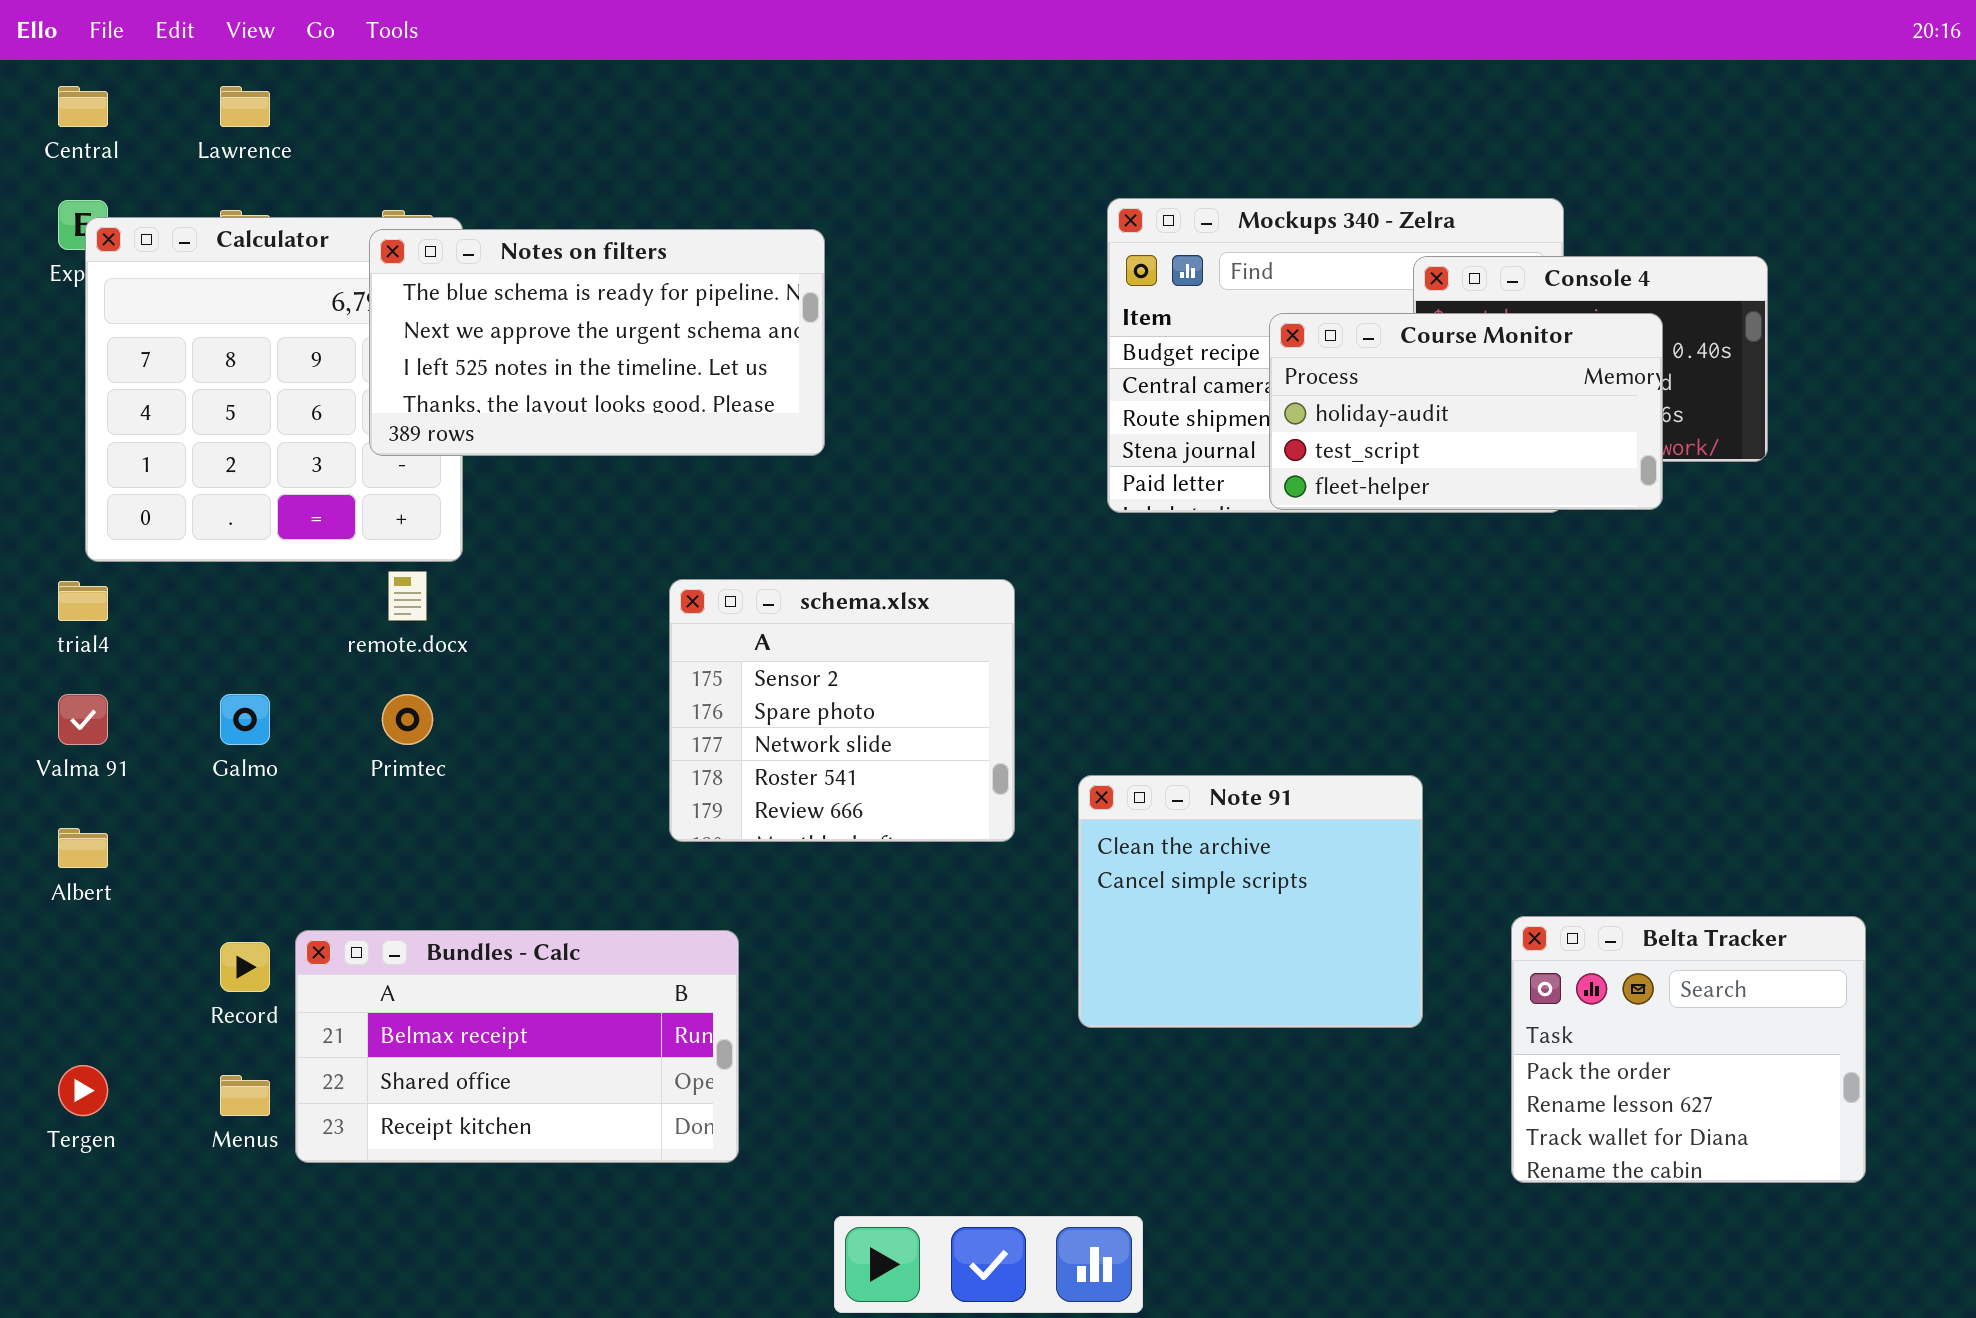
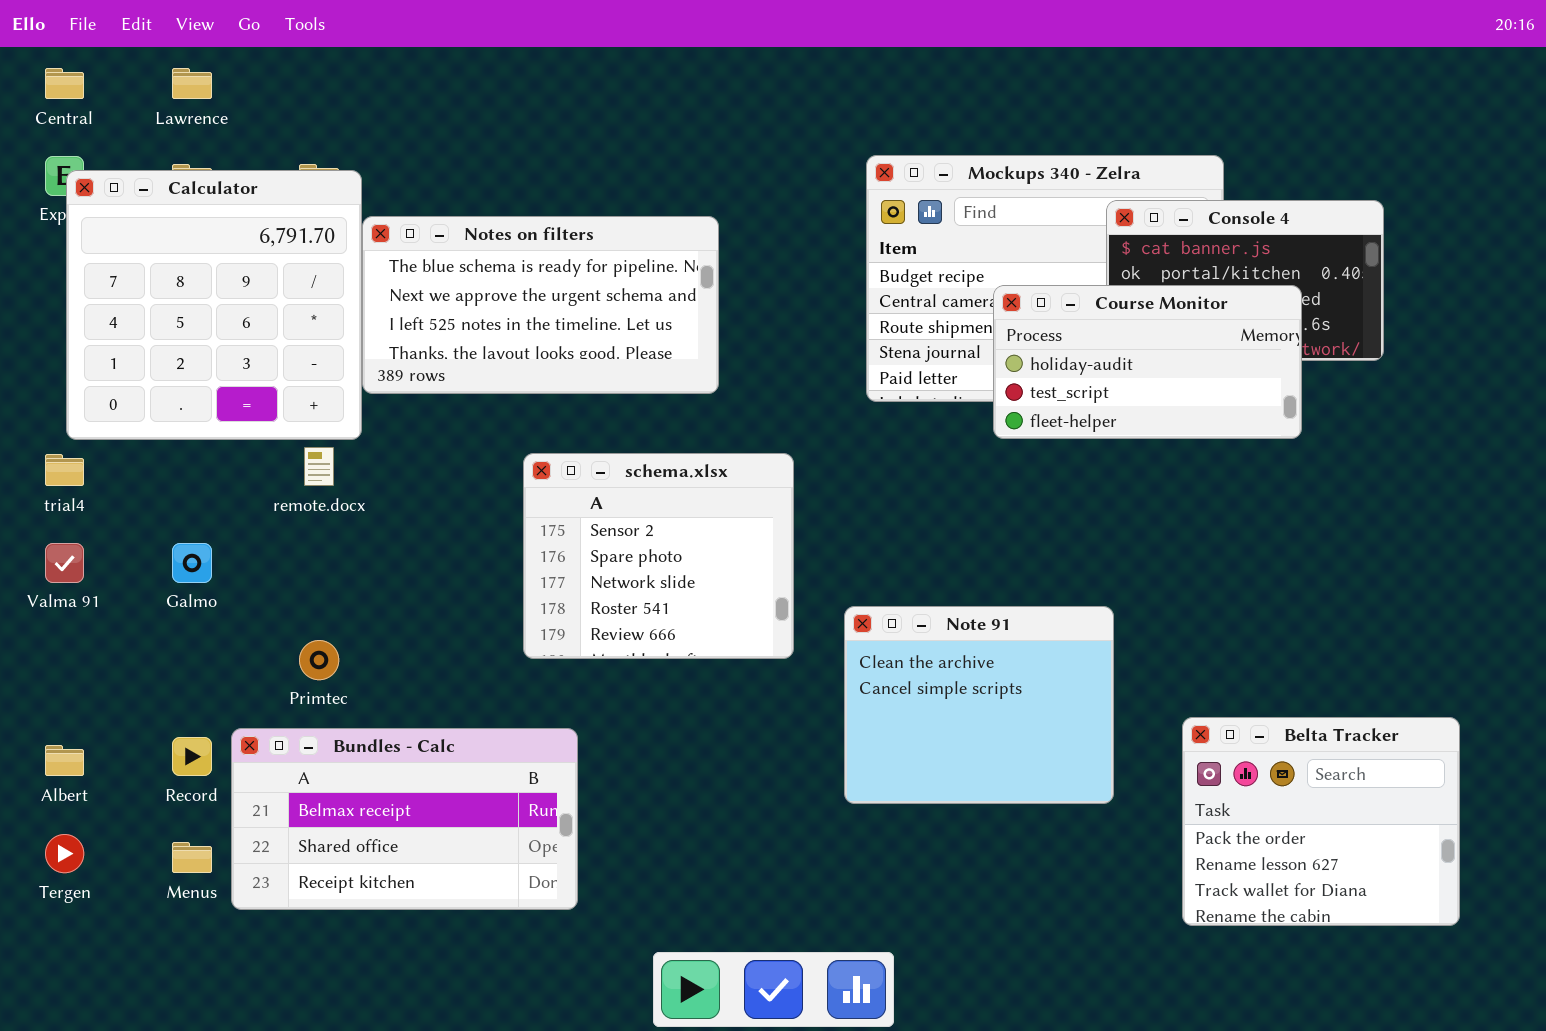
Notes on filters: [369,229,825,456] -> [362,216,719,394], moved
Course Monitor: [1269,313,1663,510] -> [993,285,1302,439], moved
Primtec: [382,694,433,745] -> [299,640,339,680], moved
Albert: [58,828,108,868] -> [45,745,84,776], moved

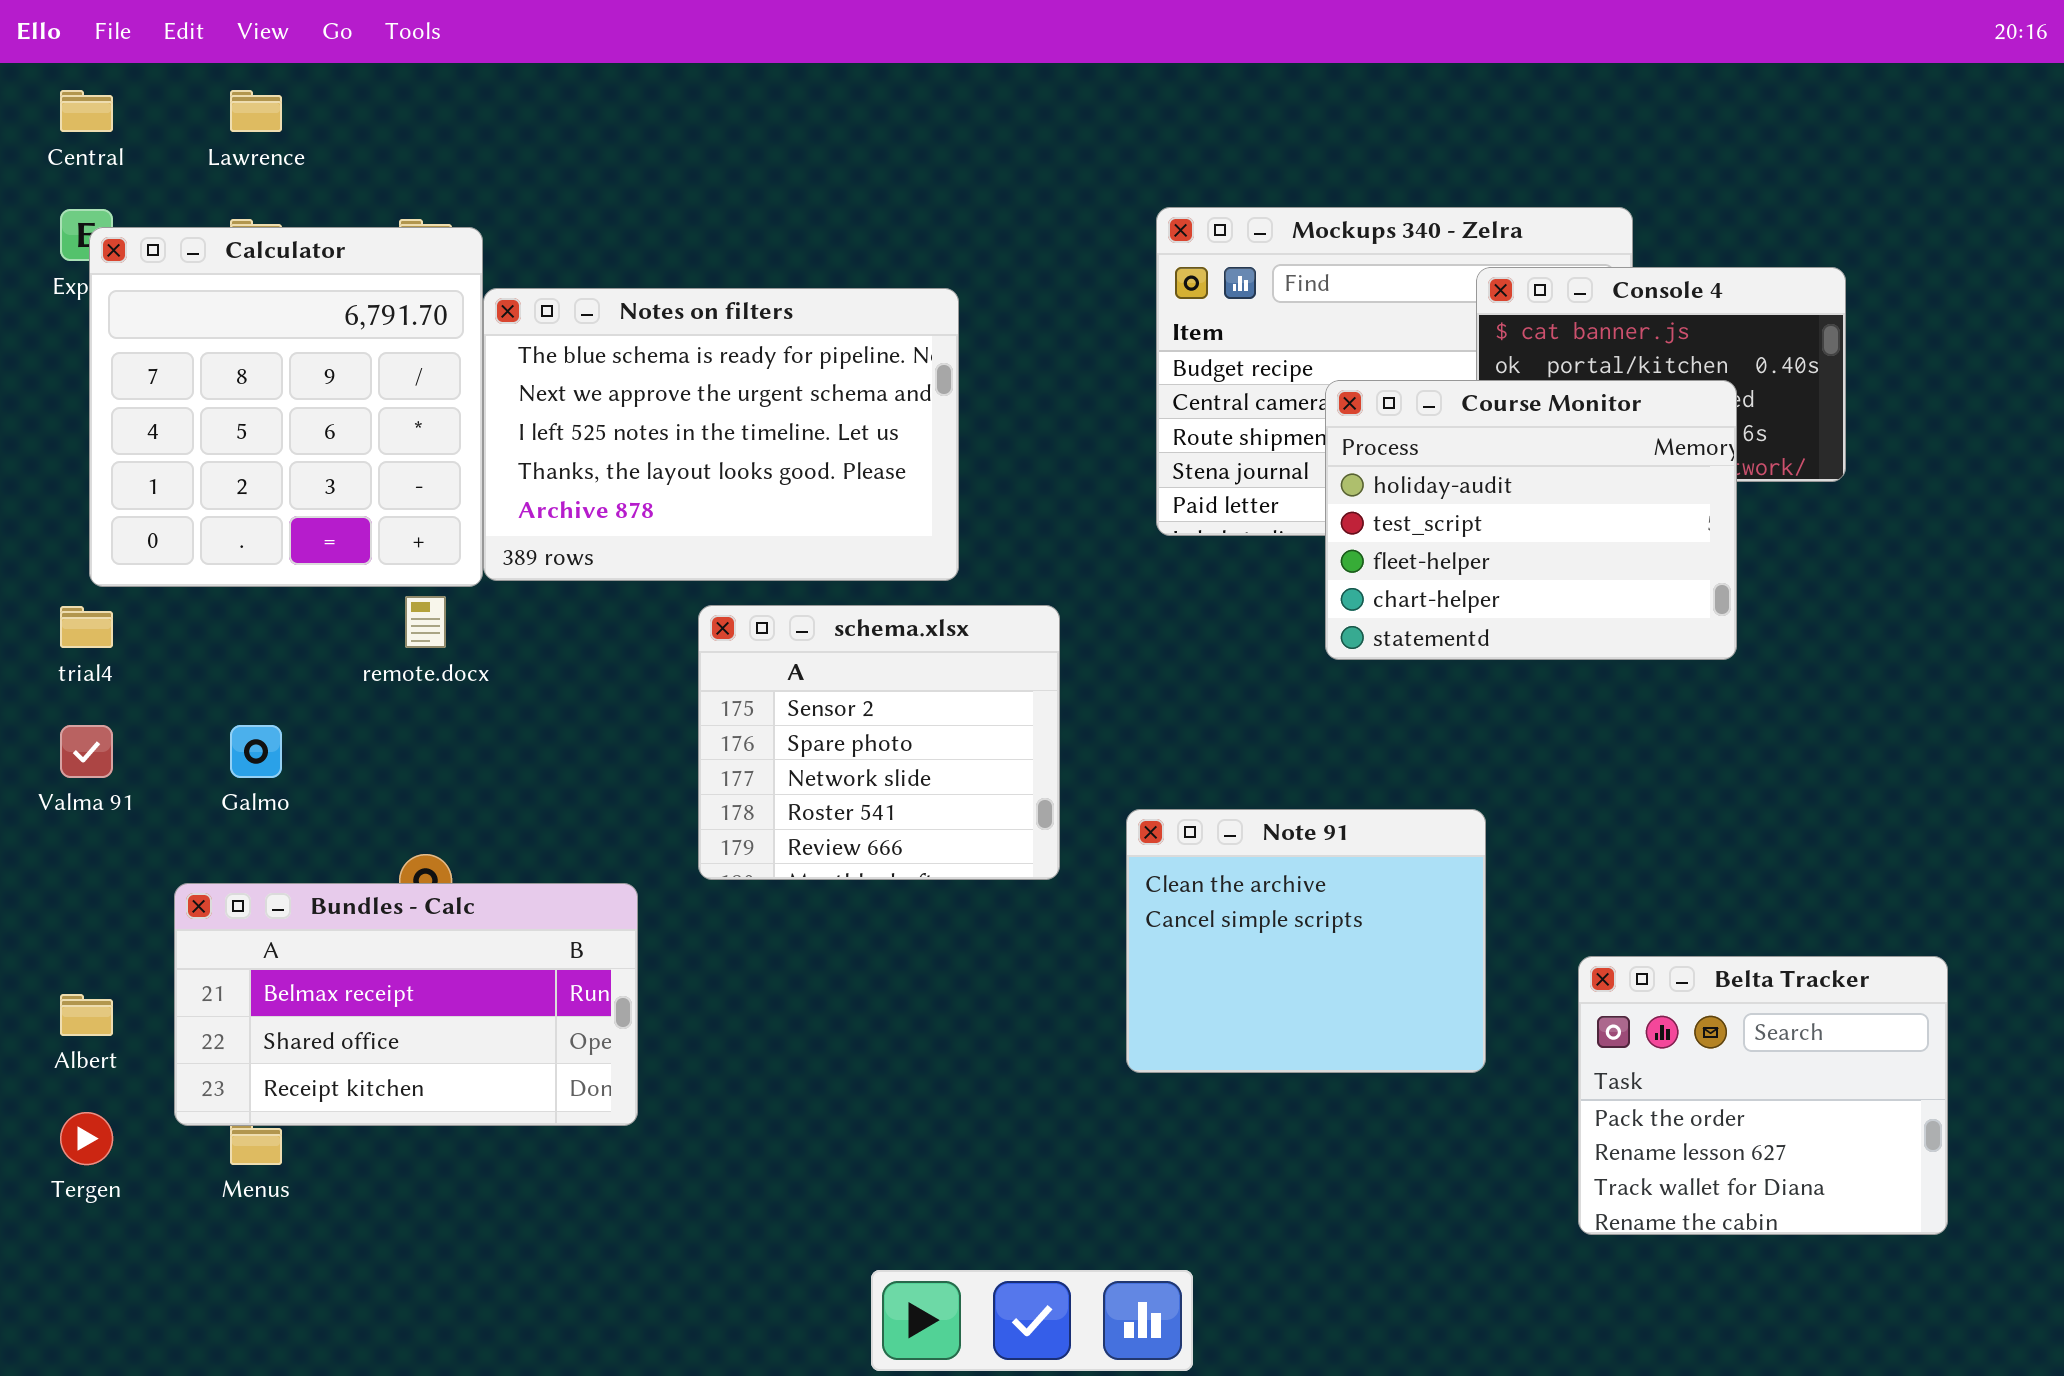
Notes on filters: [362,216,719,394] -> [483,288,959,581], resized
Course Monitor: [993,285,1302,439] -> [1325,380,1737,660], resized
Bundles - Calc: [231,728,578,910] -> [174,883,638,1126], moved

